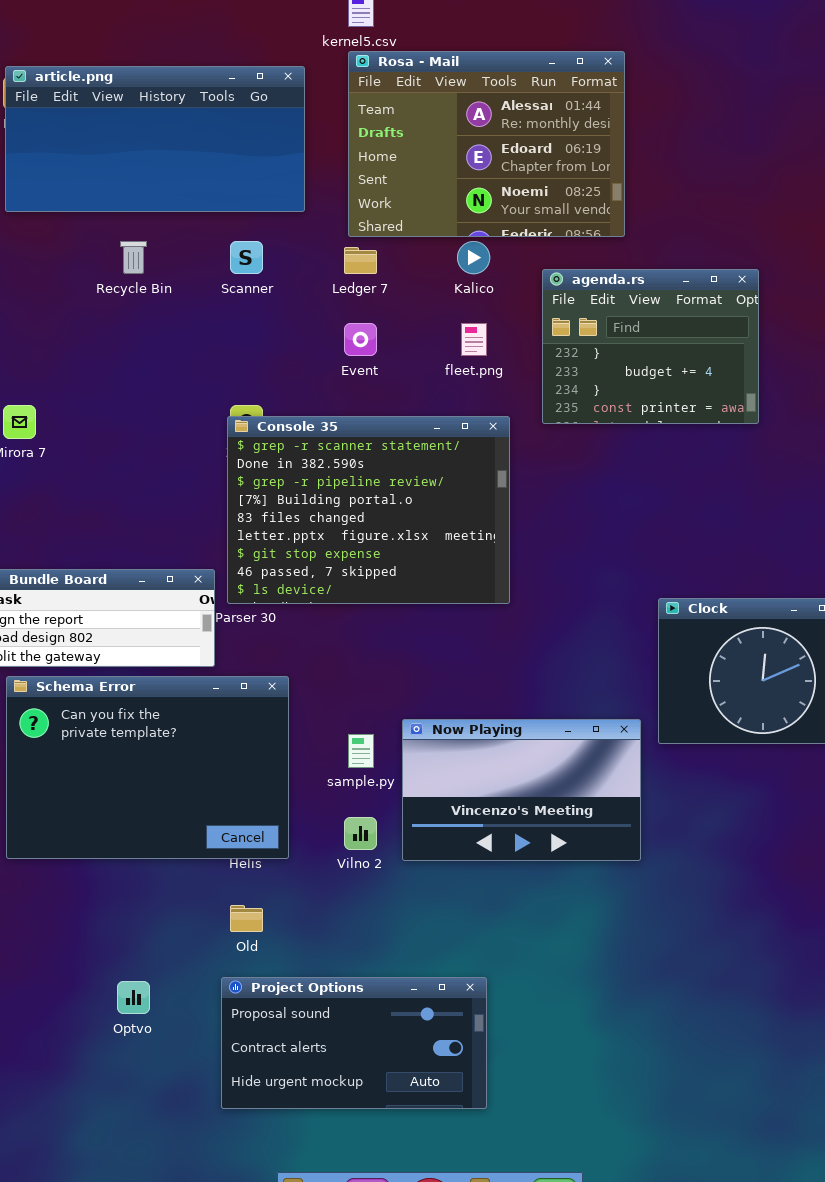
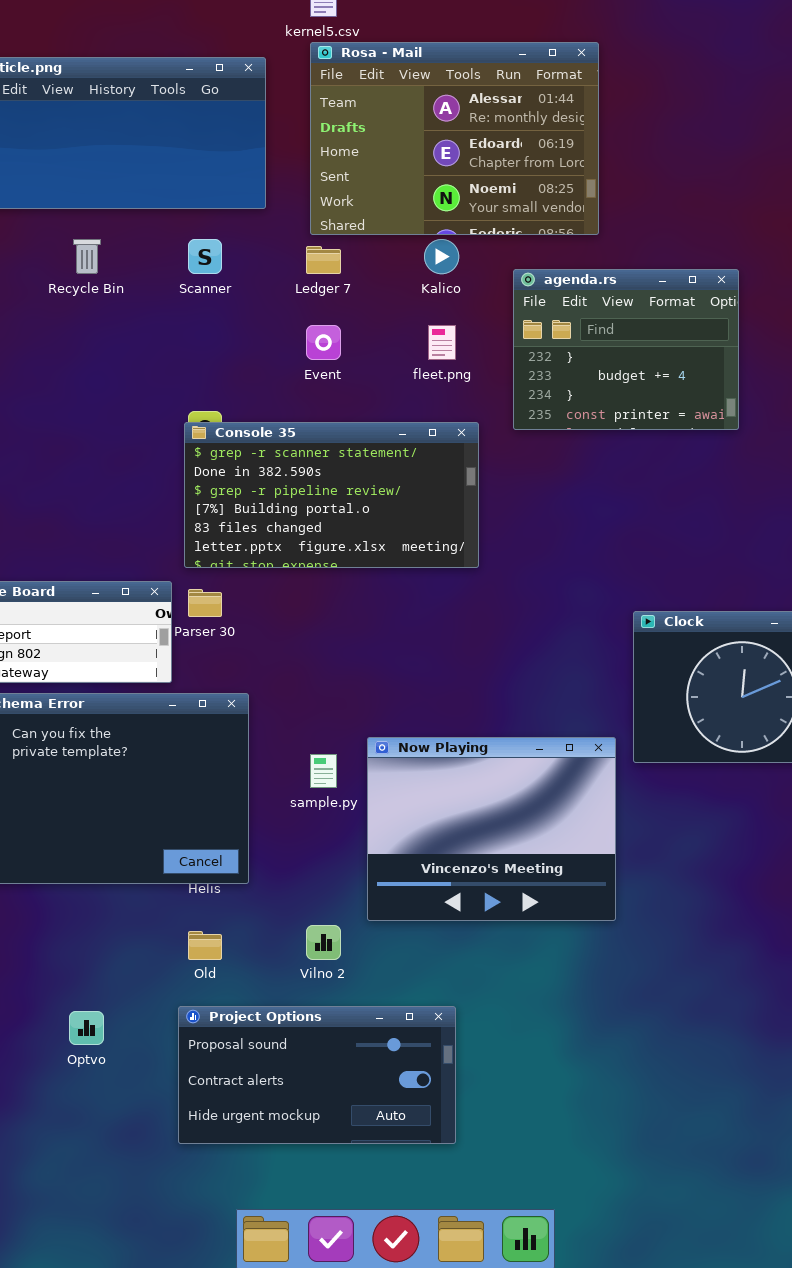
Console 35: [227,416,510,604] -> [184,422,479,568], resized
Now Playing: [402,719,641,861] -> [367,737,616,921], resized
Vilno 2: [344,817,377,850] -> [306,925,341,960], moved

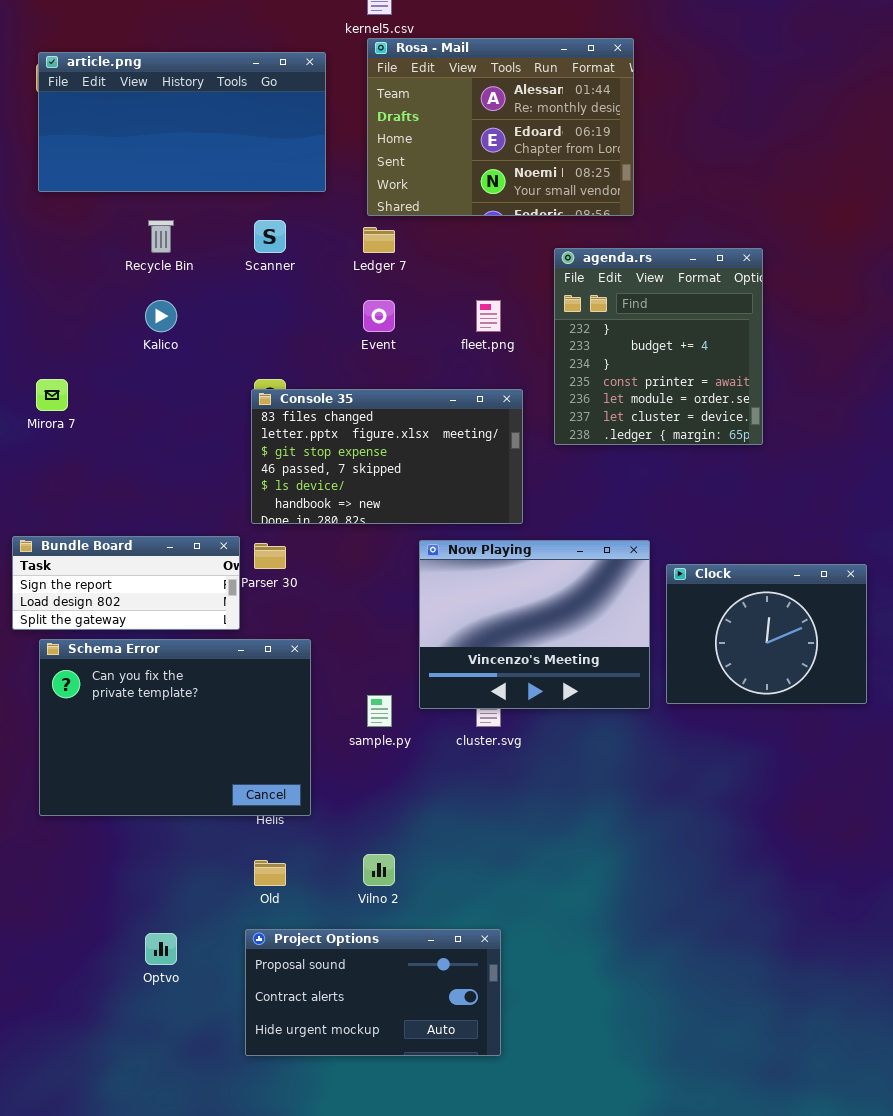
Kalico: [424,239,459,274] -> [145,300,177,332], moved
agenda.rs: [513,269,739,430] -> [554,248,763,445], resized
Console 35: [184,422,479,568] -> [251,389,523,524], scrolled down 4 rows
Now Playing: [367,737,616,921] -> [419,540,650,709], moved

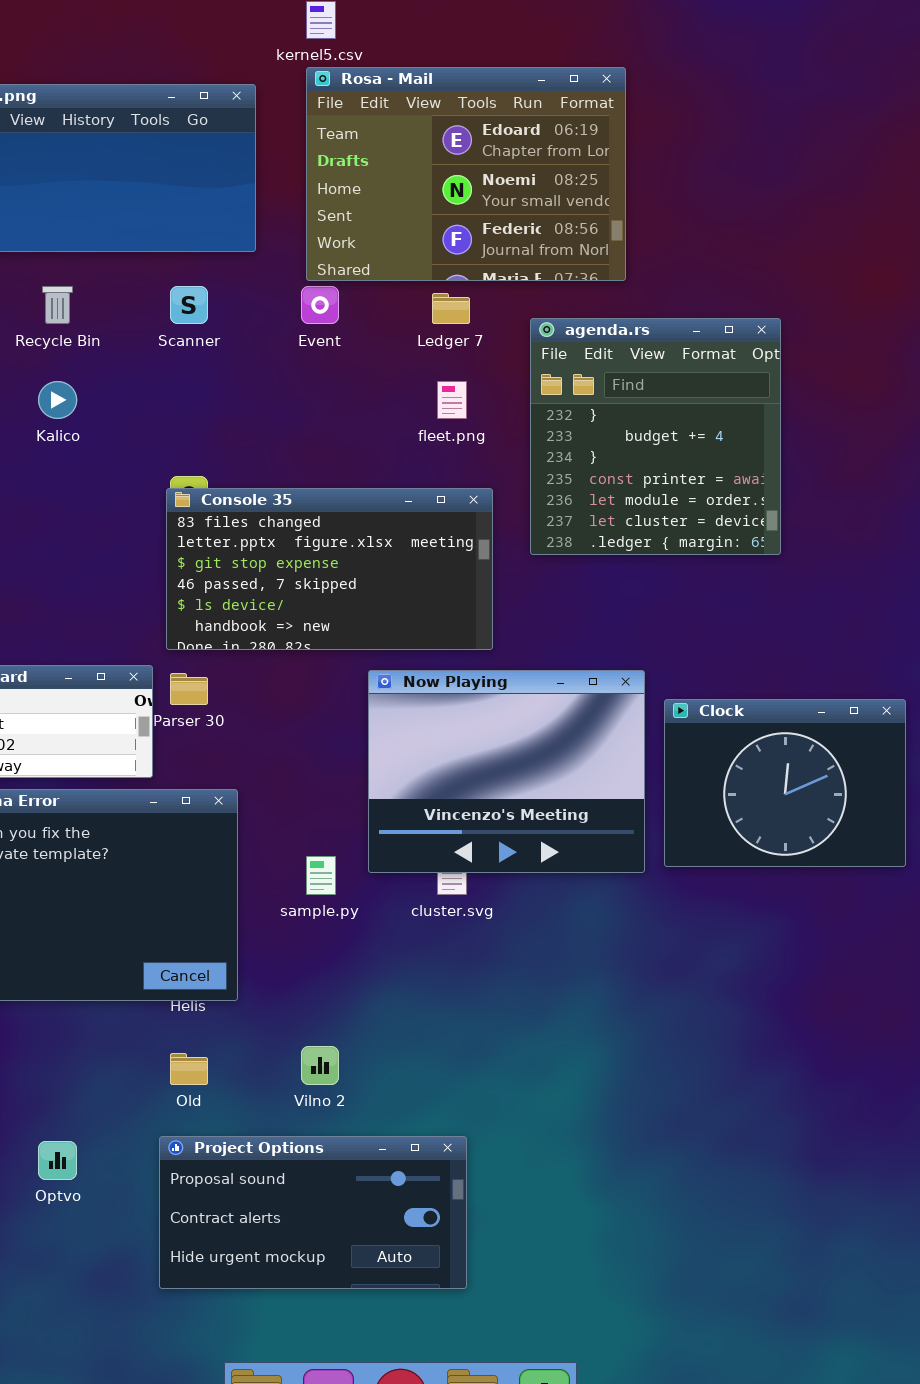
Rosa - Mail: [367,38,634,216] -> [306,67,626,281], scrolled down 1 row
Ledger 7: [363,227,395,253] -> [432,293,470,324], moved
Event: [363,300,395,332] -> [301,286,339,324], moved

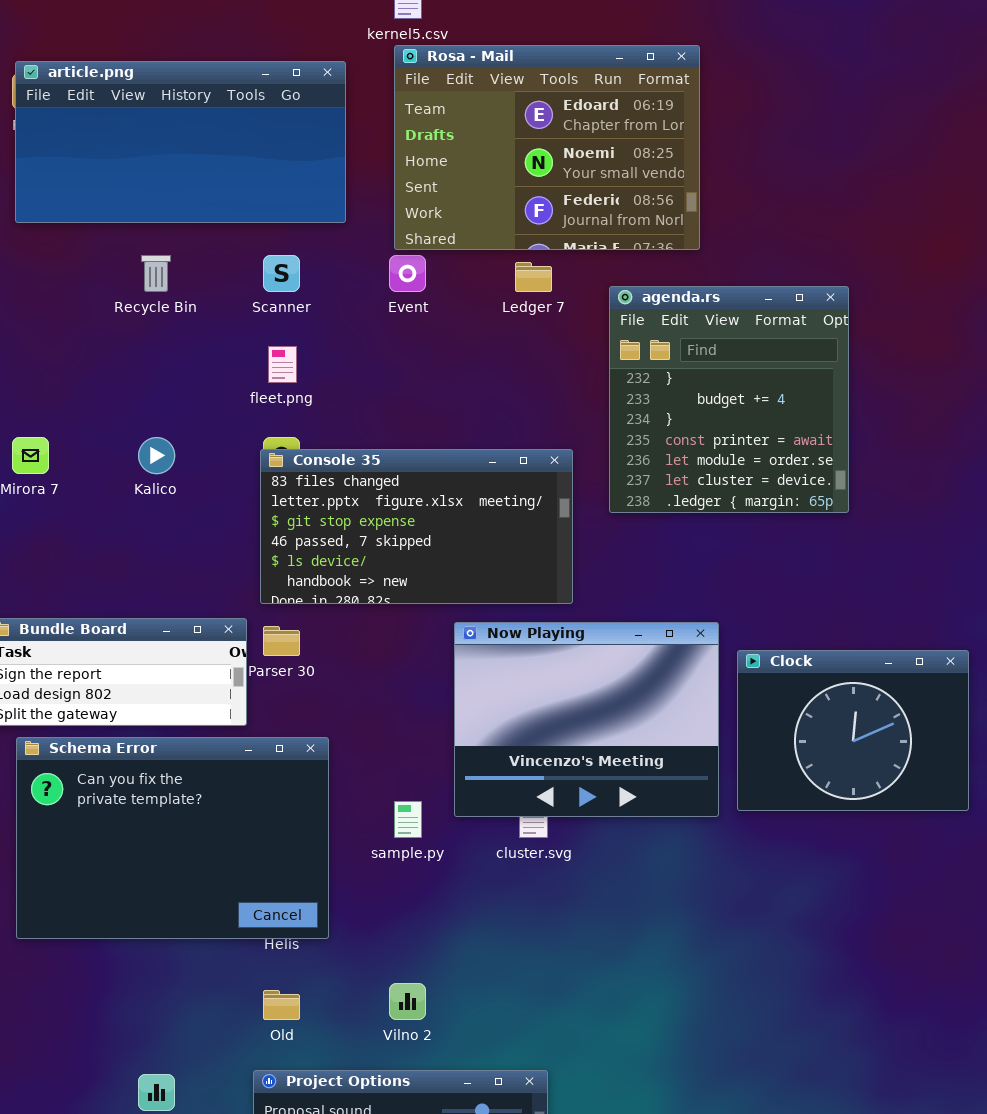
Kalico: [38,381,77,419] -> [138,437,175,474], moved
fleet.png: [437,381,467,419] -> [268,346,297,383], moved

